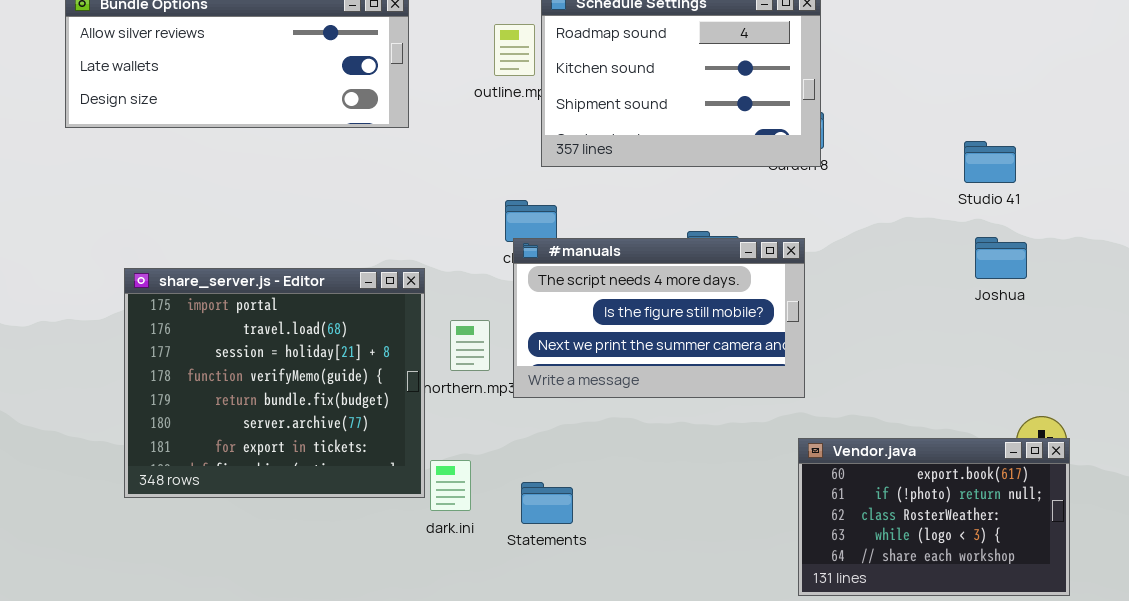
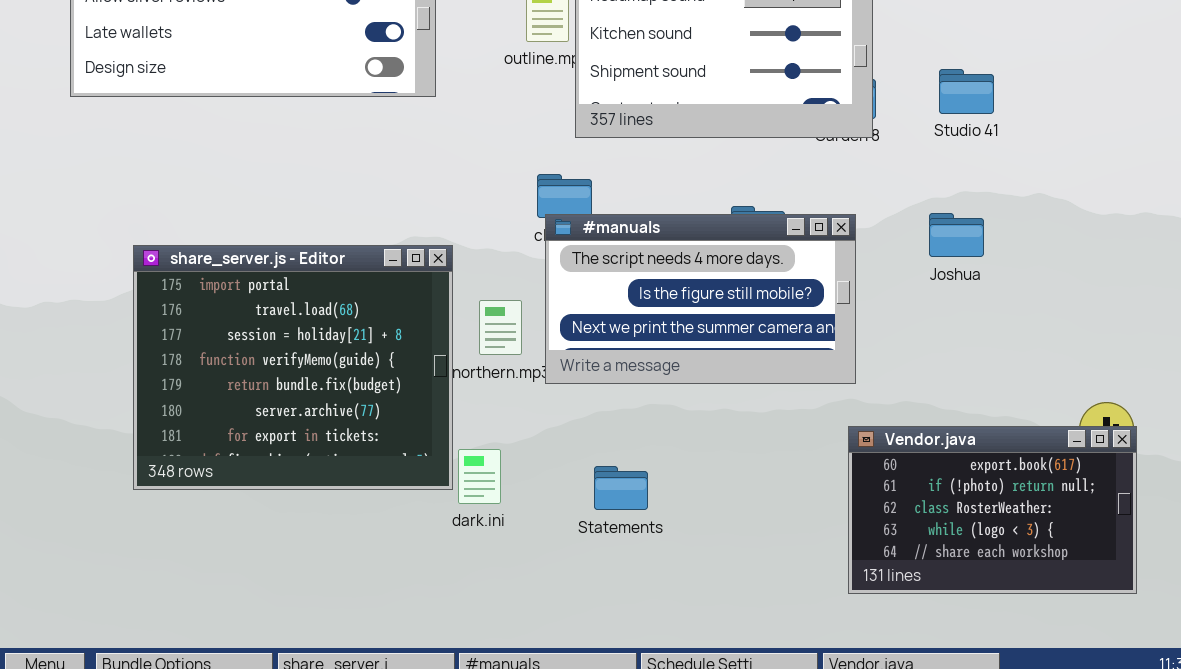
Studio 41: [964,141,1016,183] -> [939,69,994,114], moved
Joshua: [975,237,1027,279] -> [929,213,984,257], moved
Statements: [521,482,573,524] -> [594,466,648,510], moved

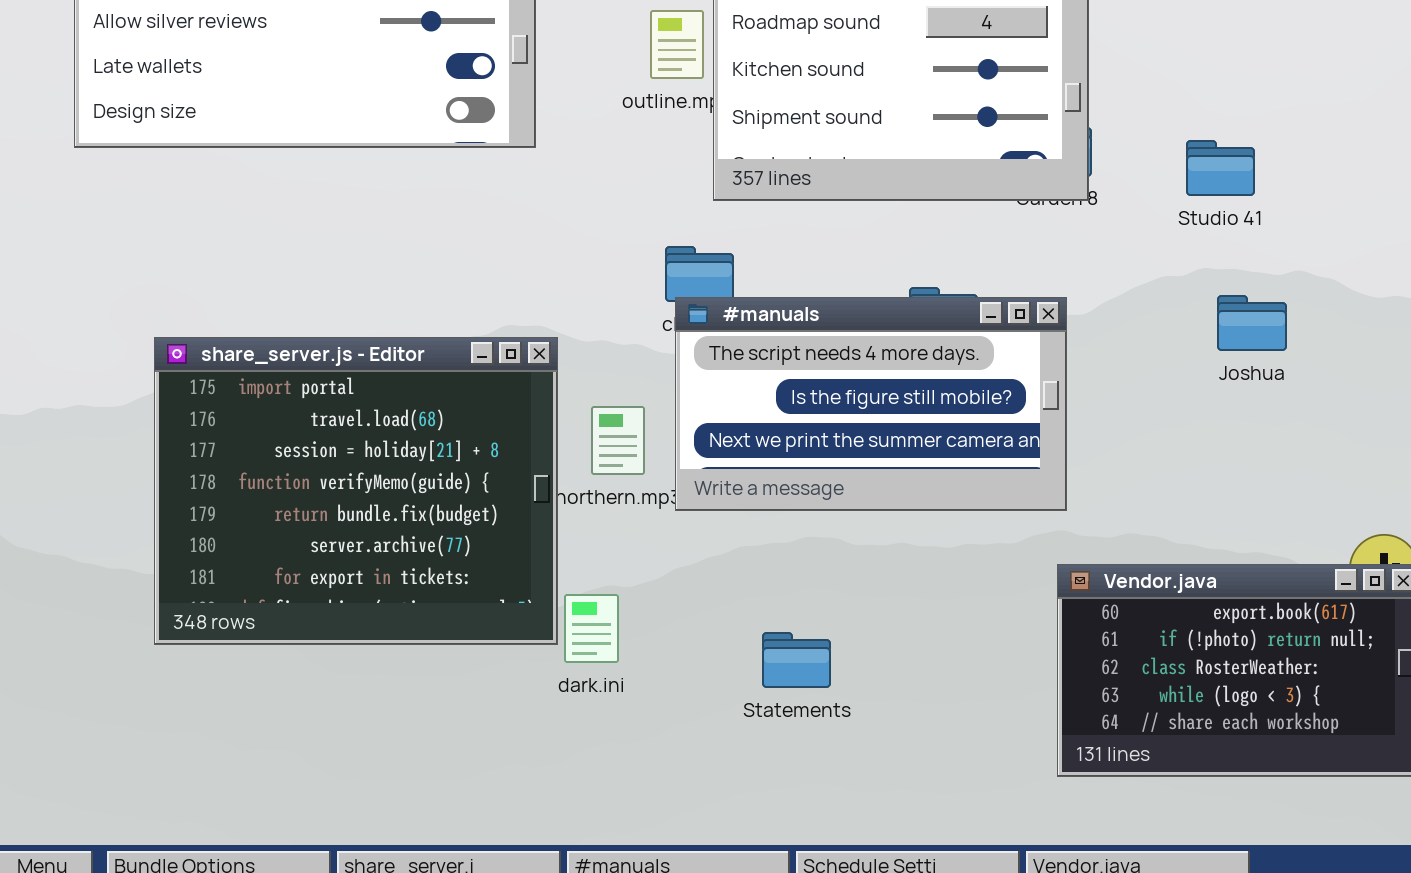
Studio 41: [939,69,994,114] -> [1186,140,1255,196], moved
Joshua: [929,213,984,257] -> [1217,295,1287,351], moved
Statements: [594,466,648,510] -> [762,632,831,688], moved

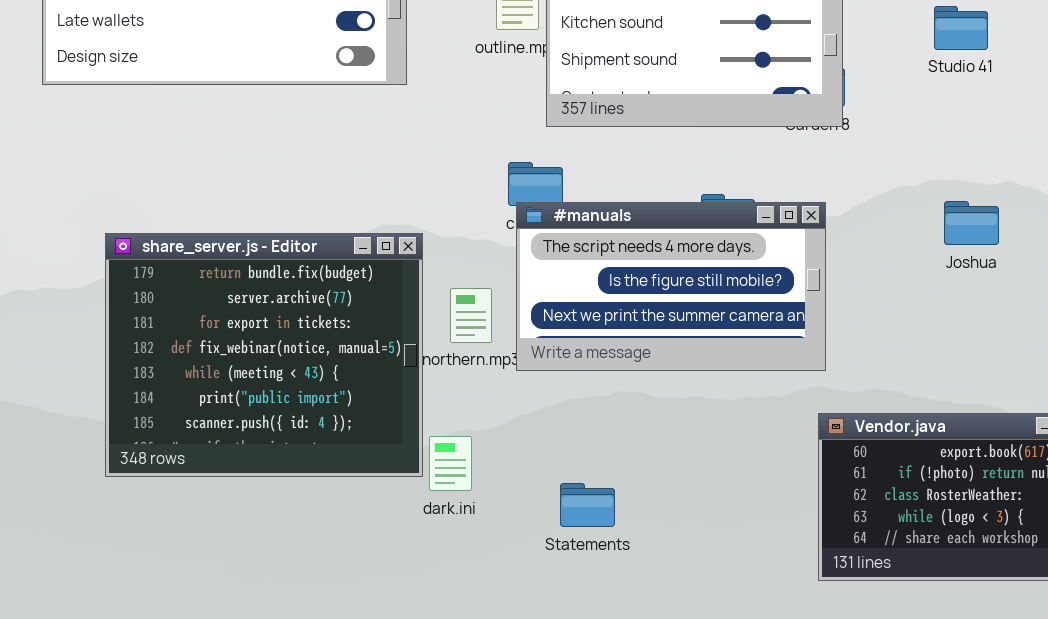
Studio 41: [1186,140,1255,196] -> [934,6,988,50], moved
share_server.js - Editor: [154,337,558,645] -> [105,233,423,477], scrolled down 4 rows
Statements: [762,632,831,688] -> [560,483,615,527], moved

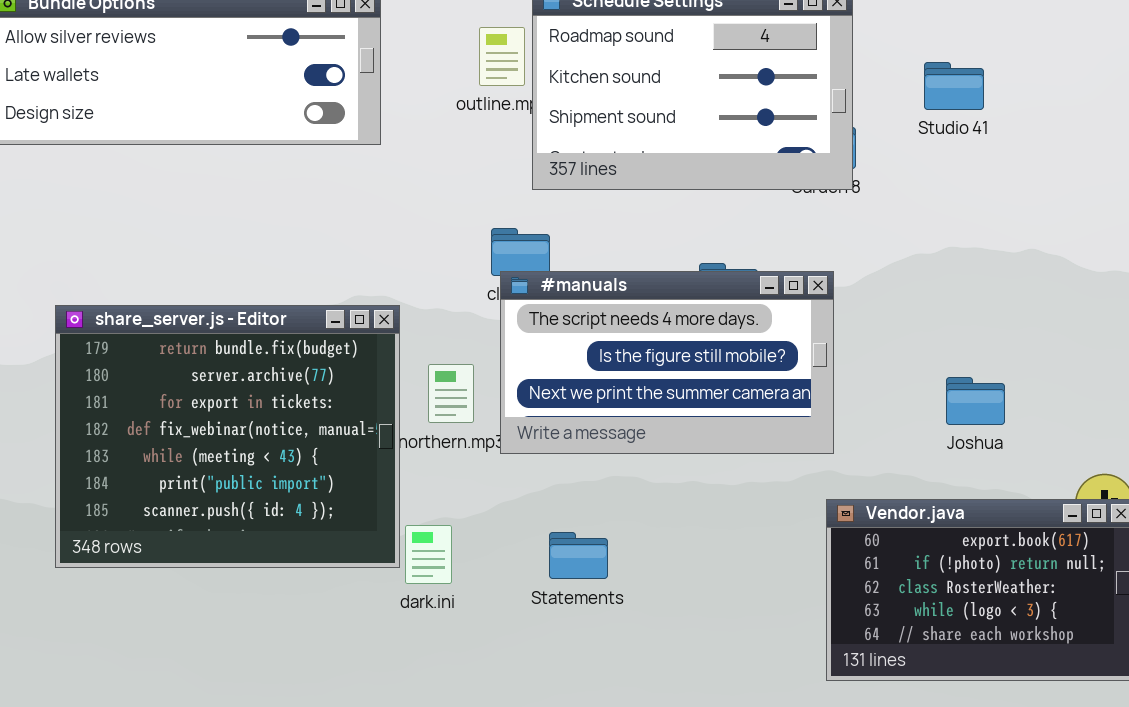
Studio 41: [934,6,988,50] -> [924,62,984,110], moved
Joshua: [944,201,999,245] -> [946,377,1005,425], moved
Statements: [560,483,615,527] -> [549,532,608,579], moved

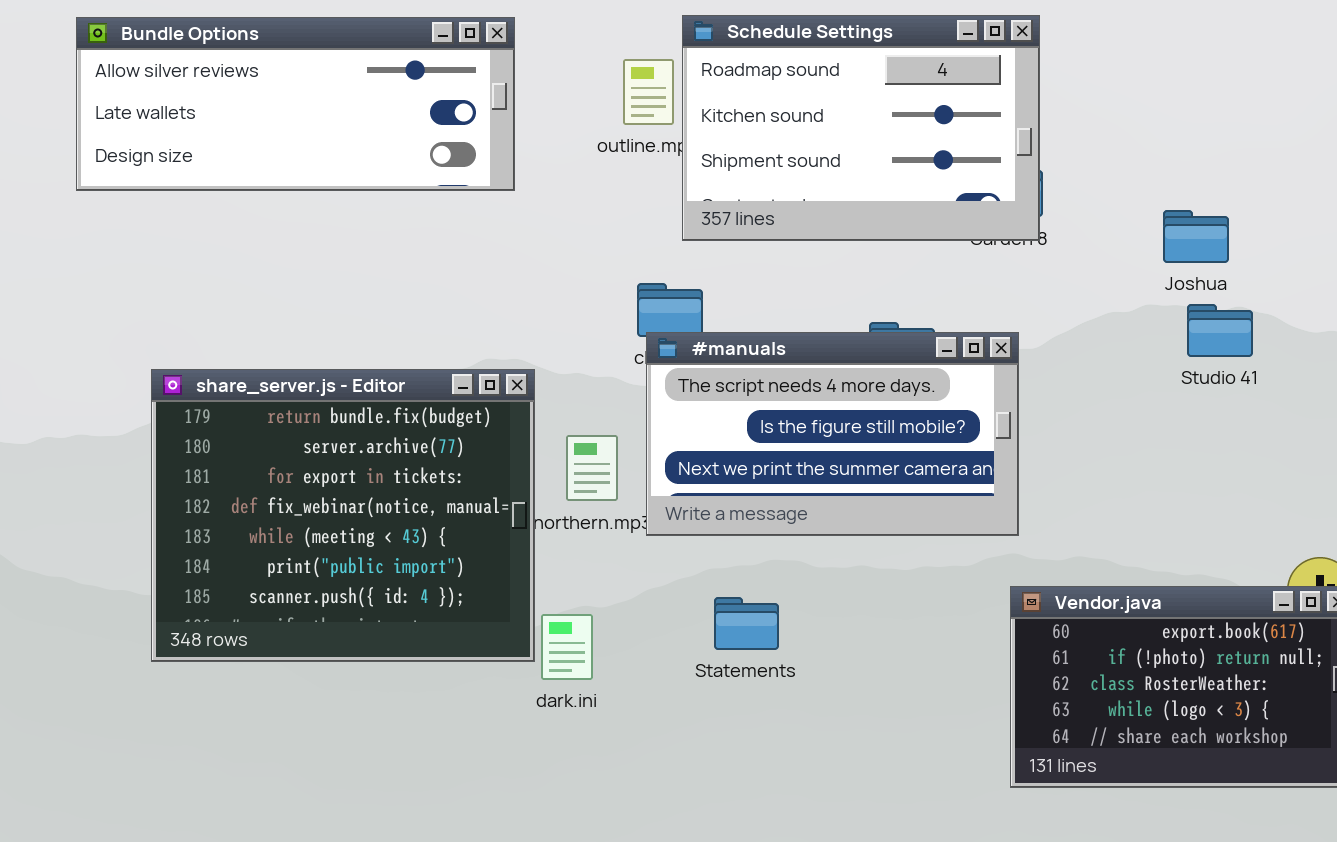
Studio 41: [924,62,984,110] -> [1187,304,1253,357], moved
Joshua: [946,377,1005,425] -> [1163,210,1229,263], moved
Statements: [549,532,608,579] -> [714,597,779,650], moved

